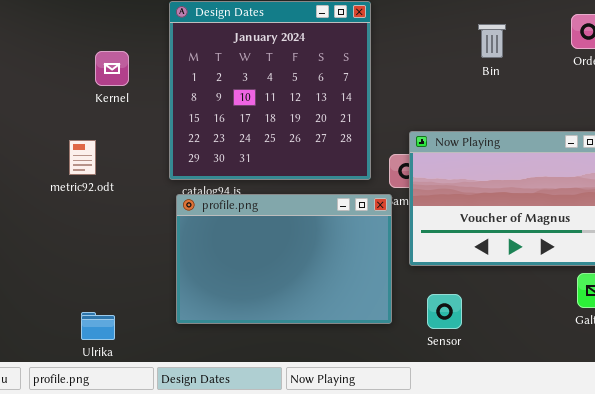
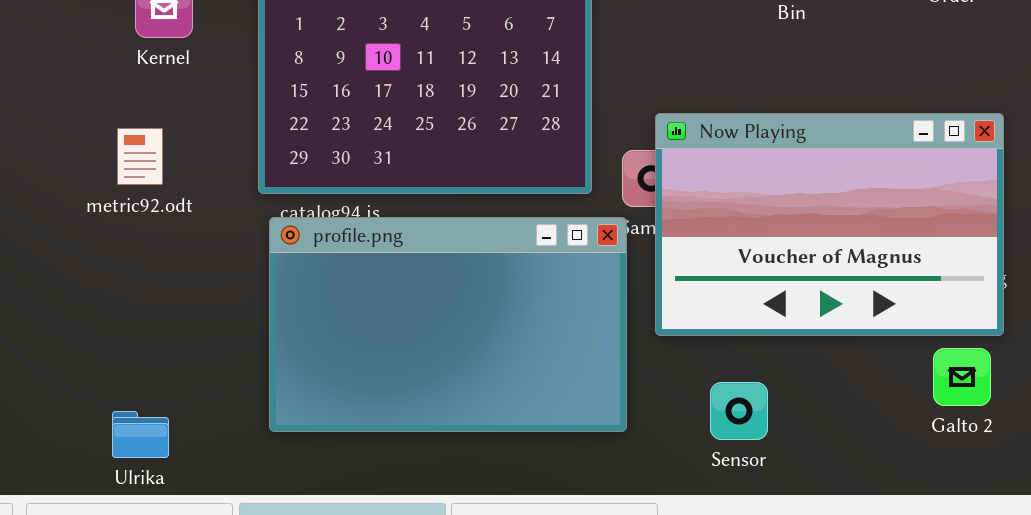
metric92.odt: [69,140,96,175] -> [117,128,163,185], moved
Sensor: [427,294,462,329] -> [710,382,768,440], moved

